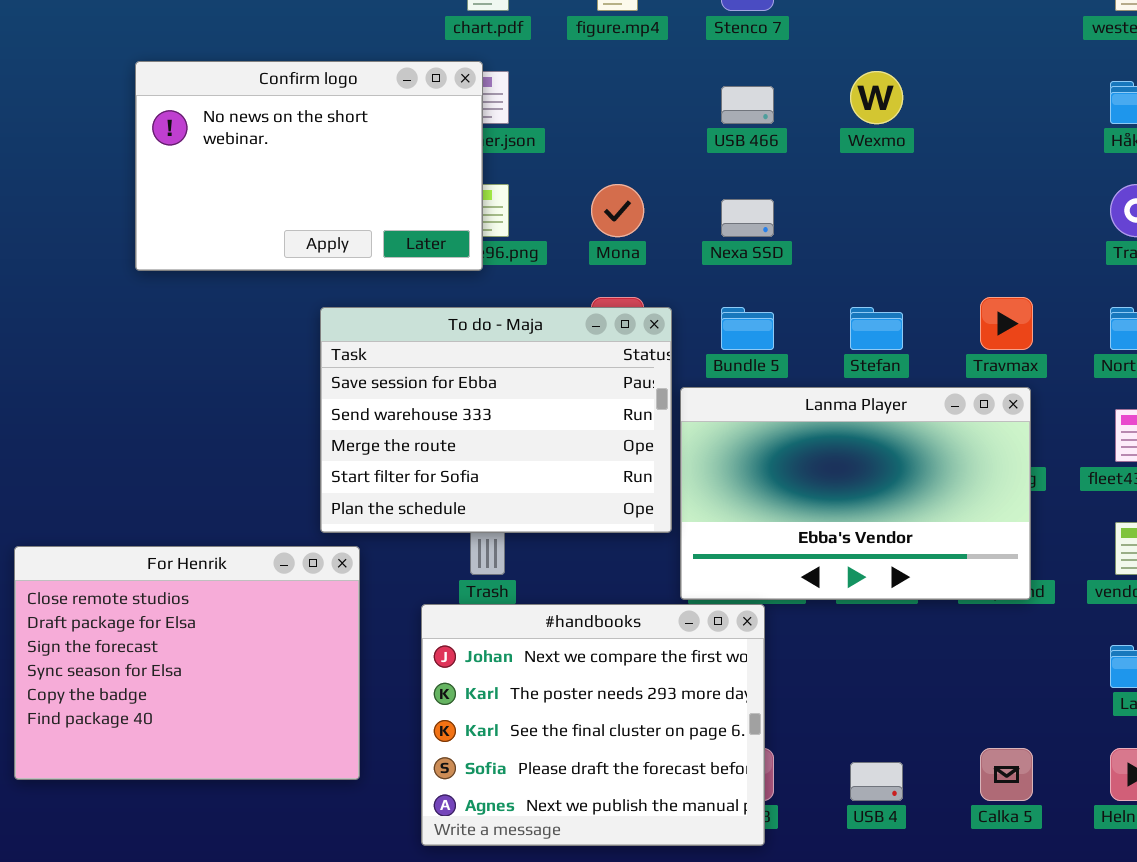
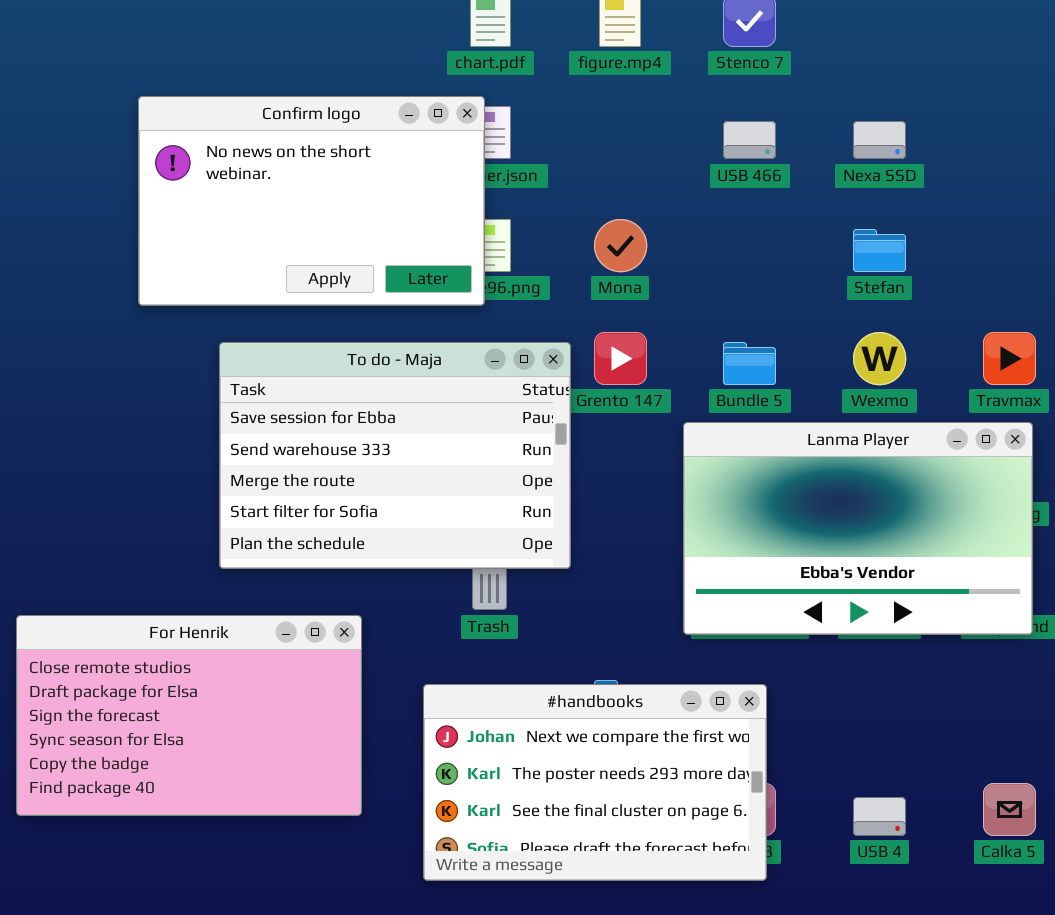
Wexmo: [850,71,903,124] -> [853,332,906,385], moved
Nexa SSD: [721,199,774,237] -> [853,121,906,159], moved
To do - Maja: [320,307,672,533] -> [219,342,571,569], moved
Stefan: [850,307,903,350] -> [853,229,906,272], moved
For Henrik: [14,546,360,780] -> [16,615,362,816], resized
#handbooks: [421,604,765,846] -> [423,684,767,881], resized

